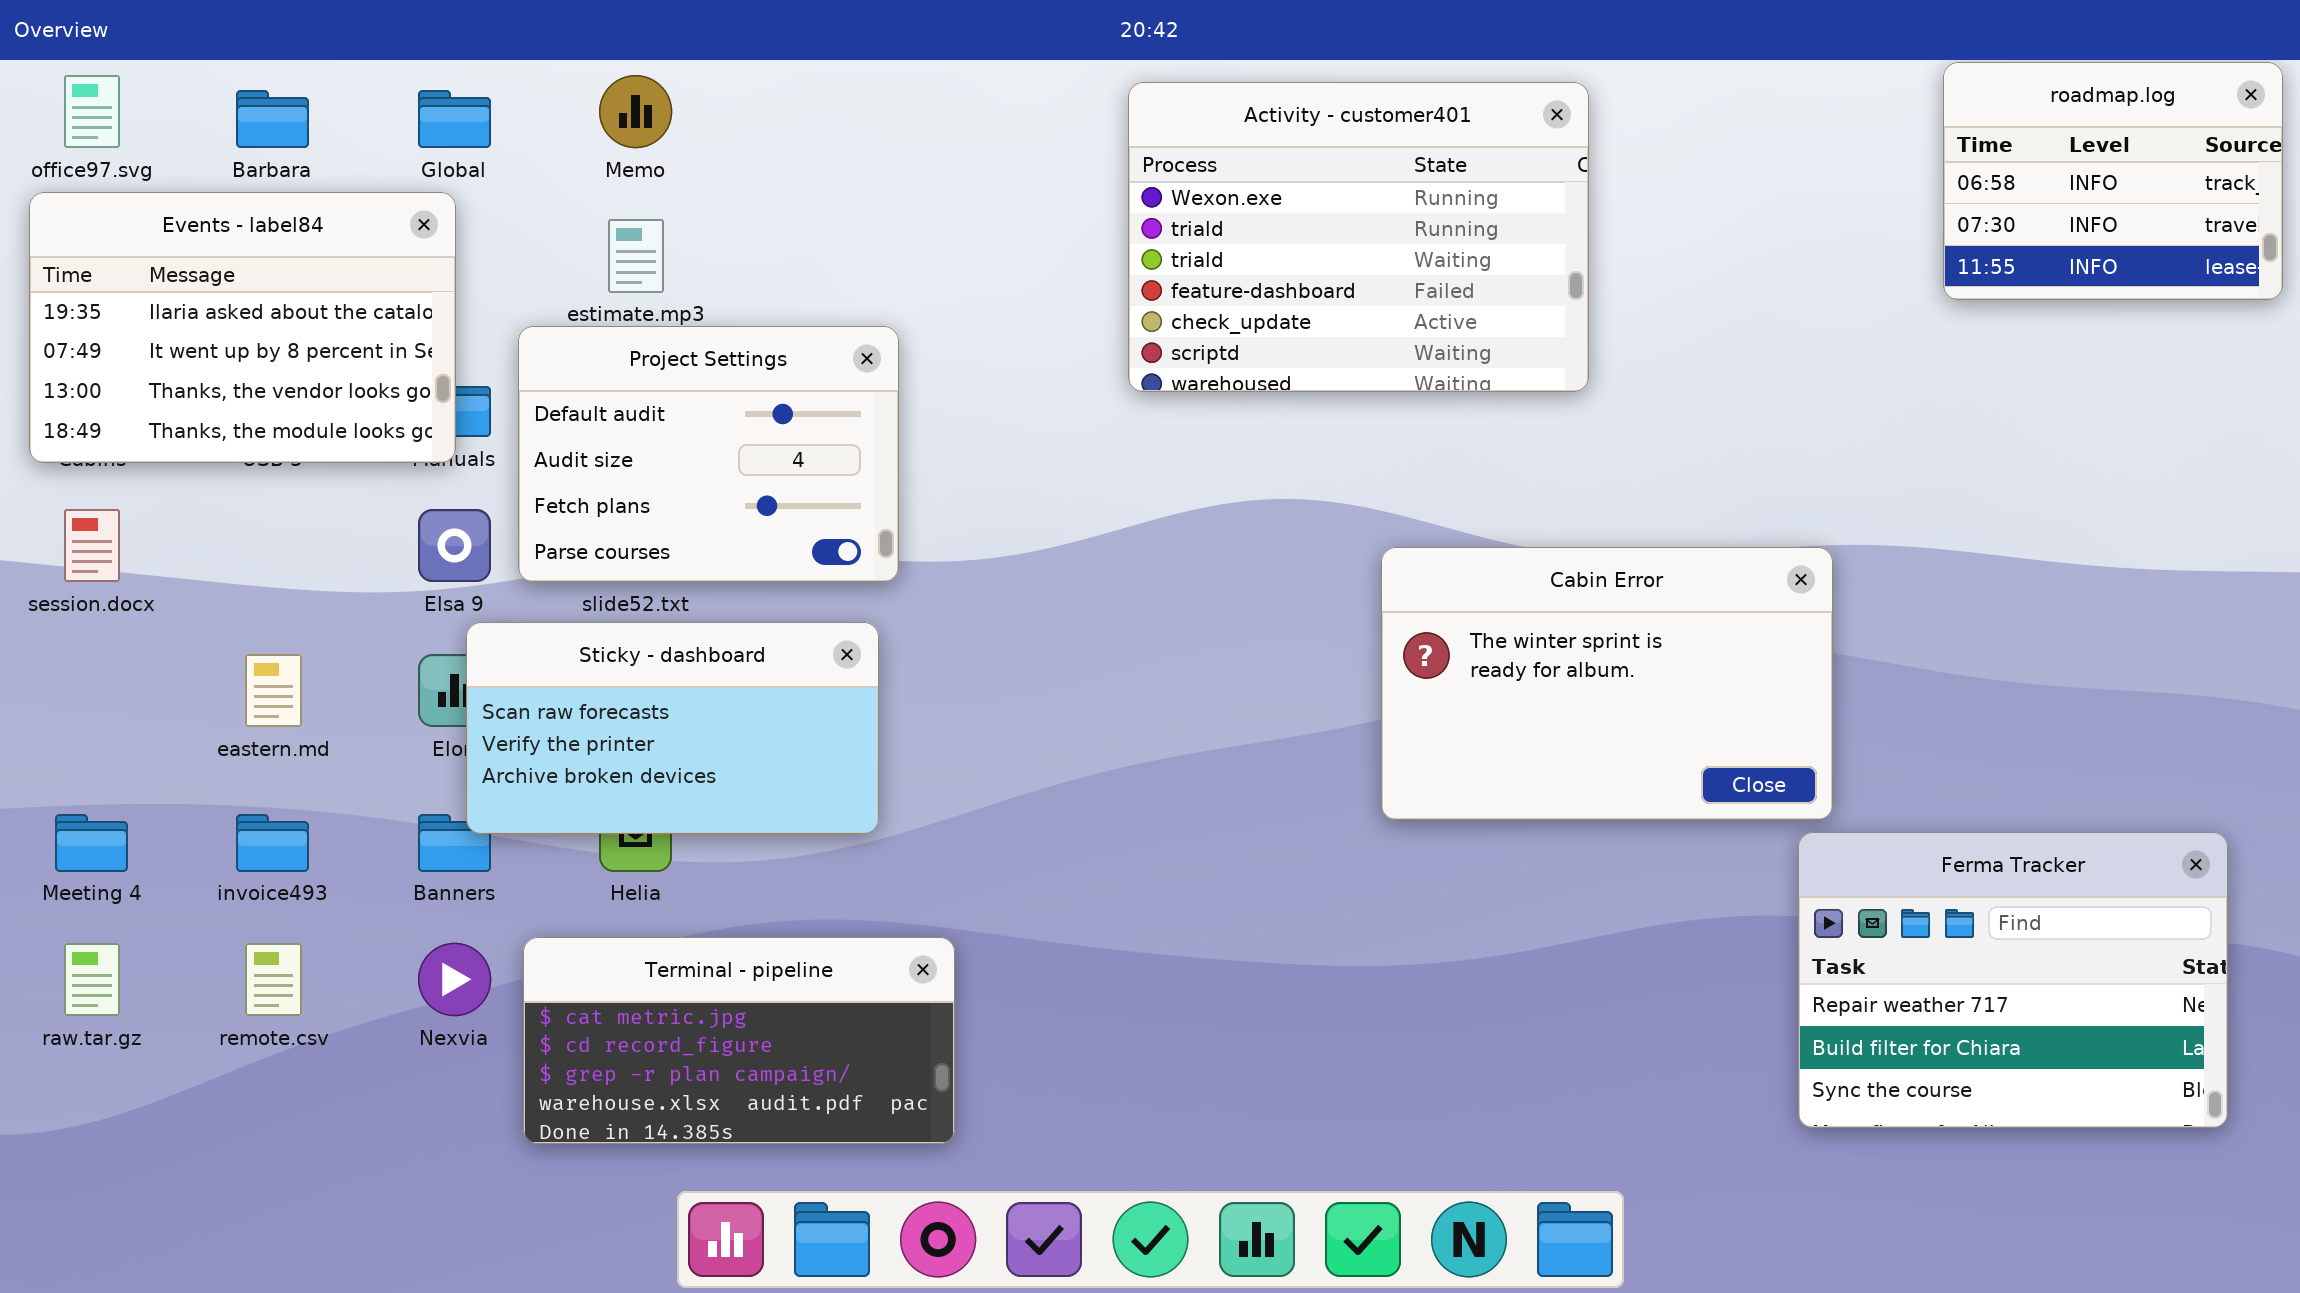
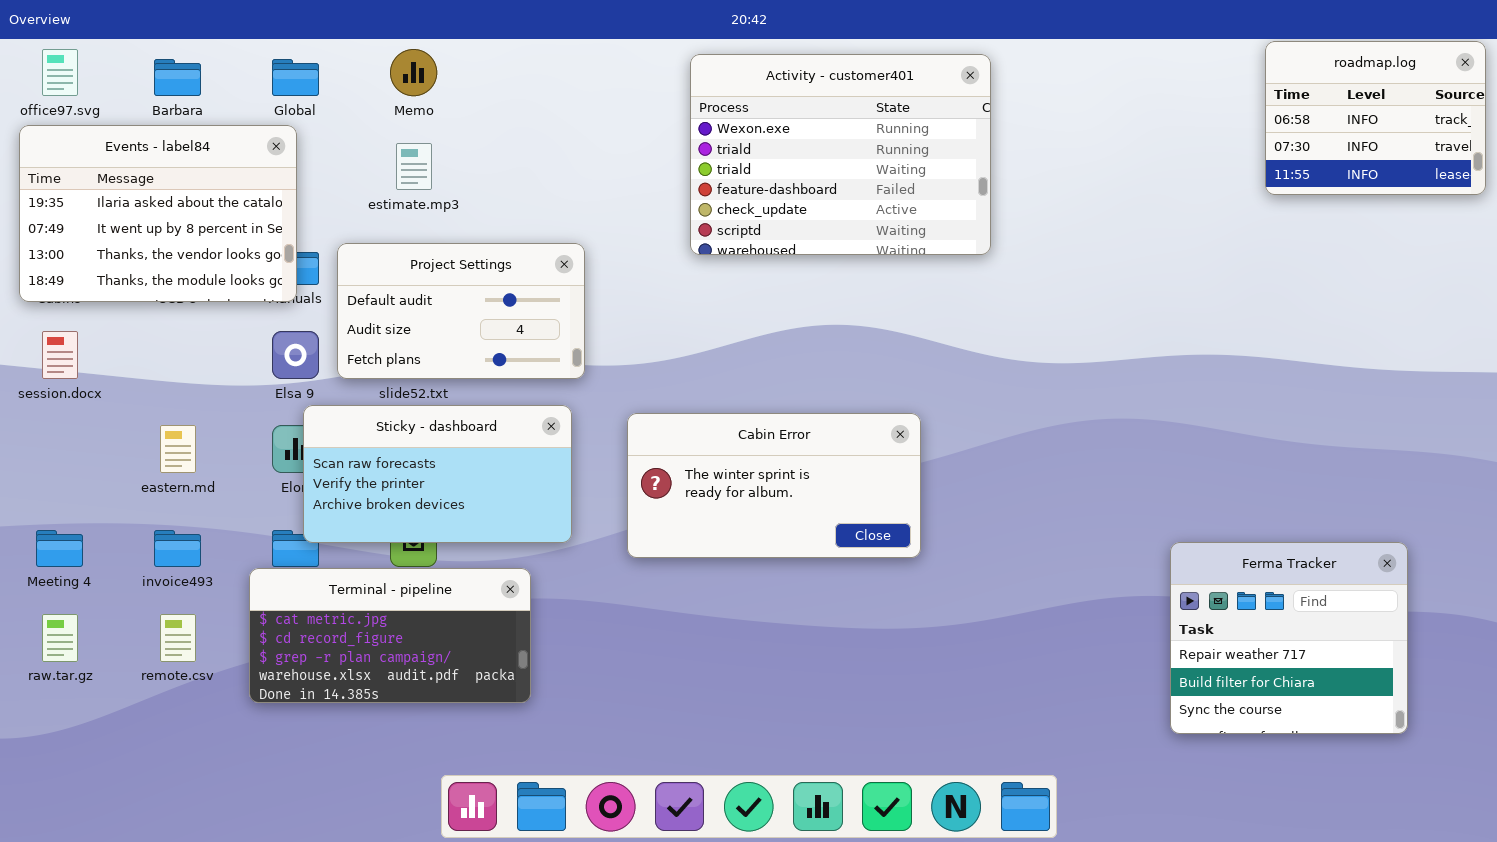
Activity - customer401: [1128,82,1589,392] -> [690,54,991,255], moved
Project Settings: [518,326,899,582] -> [337,243,585,379], resized
Cabin Error: [1381,547,1833,820] -> [627,413,921,558], moved, resized
Ferma Tracker: [1798,832,2228,1128] -> [1170,542,1408,734], resized
Terminal - pipeline: [523,937,955,1144] -> [249,568,531,703], moved

